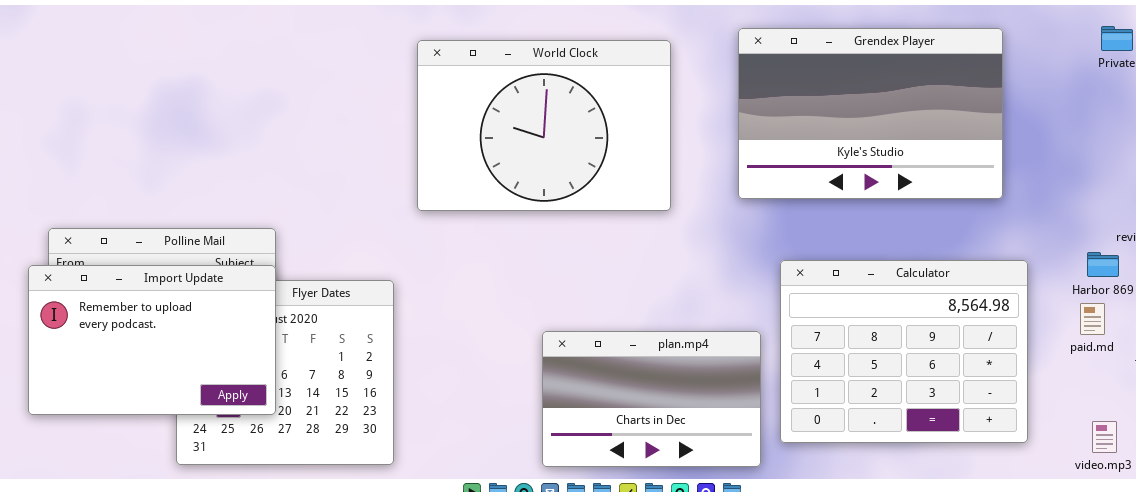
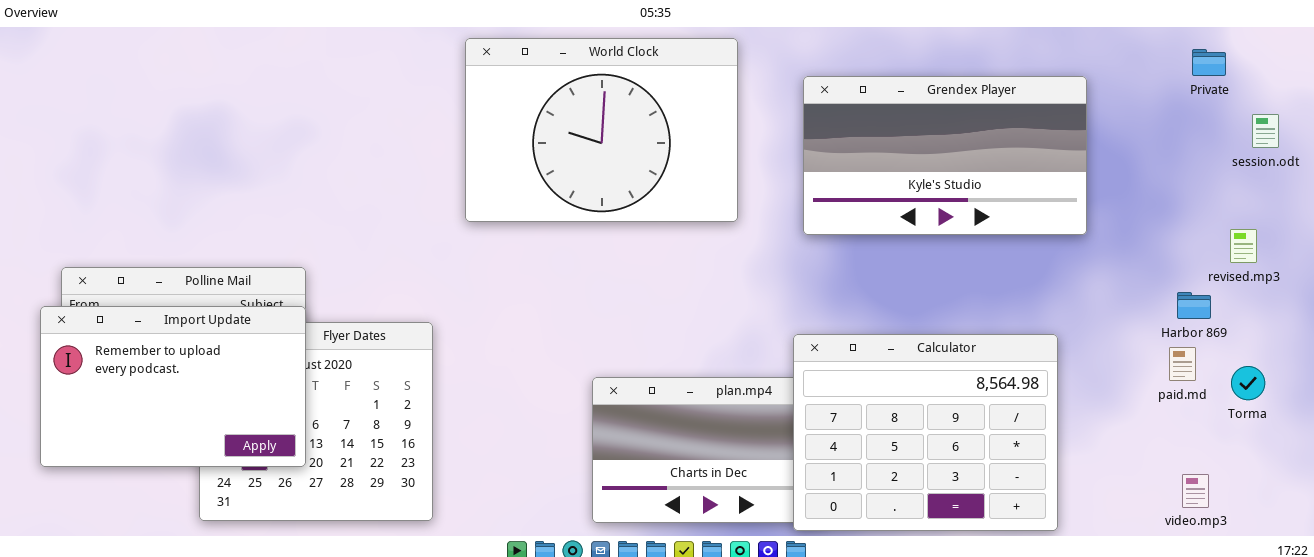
Grendex Player: [738,28,1003,199] -> [803,76,1087,235], resized
World Clock: [417,40,671,211] -> [465,38,738,222], moved
Calculator: [780,260,1028,443] -> [793,334,1058,531], moved

